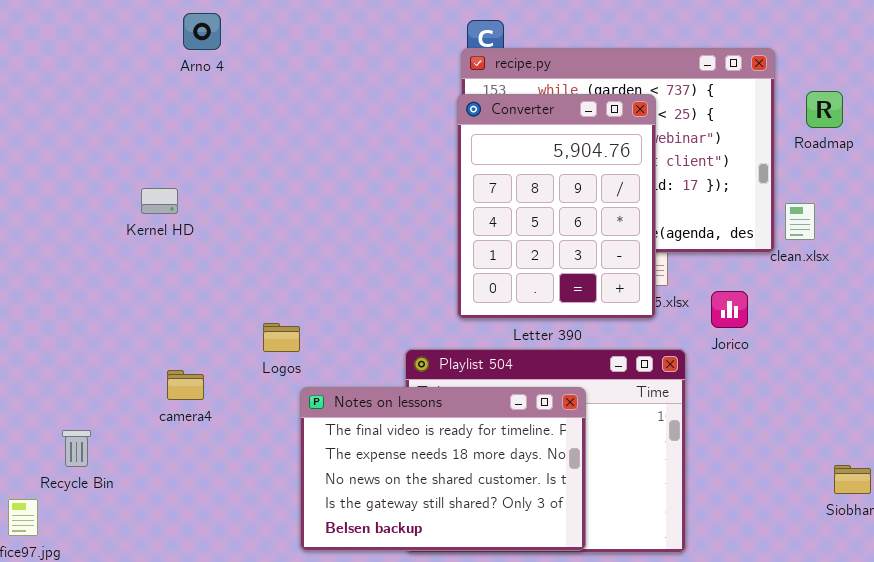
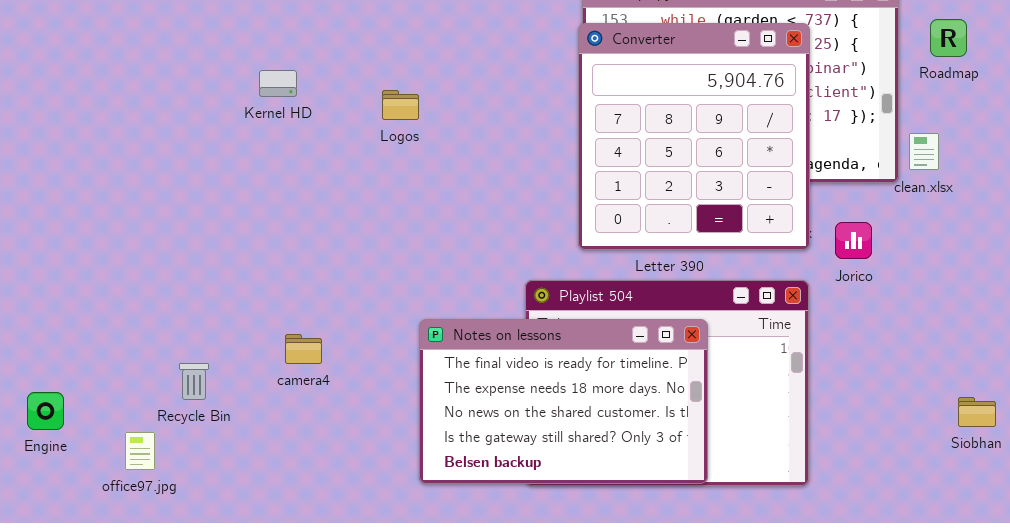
Converter: [457,94,656,319] -> [578,23,810,250], resized
Kernel HD: [141,188,178,214] -> [259,70,297,97], moved
Logos: [263,323,300,352] -> [382,90,419,120], moved
camera4: [167,370,204,400] -> [285,334,322,364], moved

